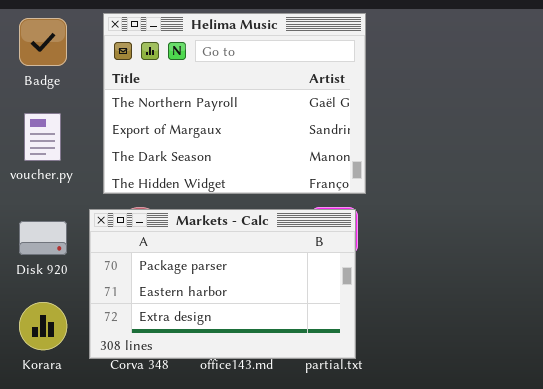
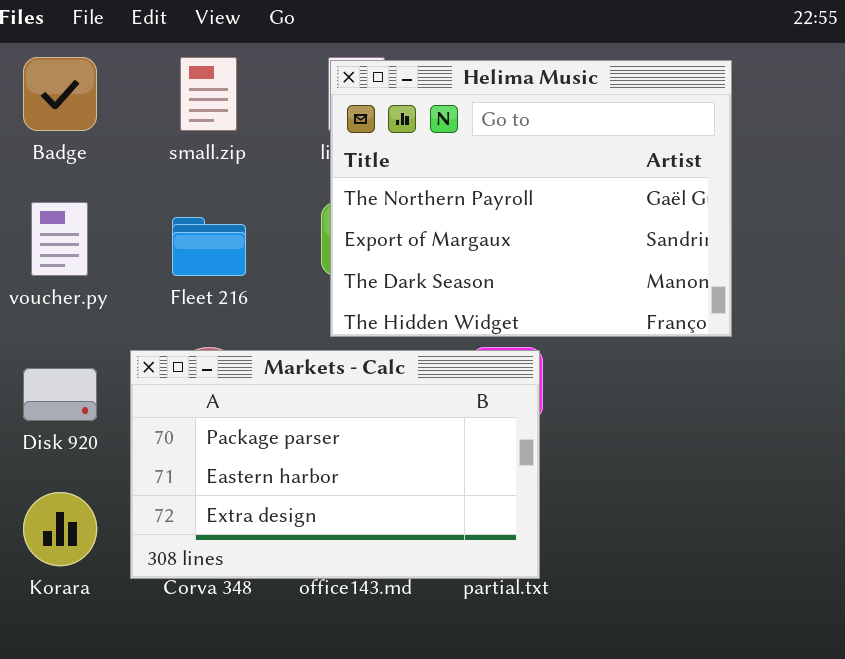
Helima Music: [103,13,366,194] -> [330,60,732,337], moved

